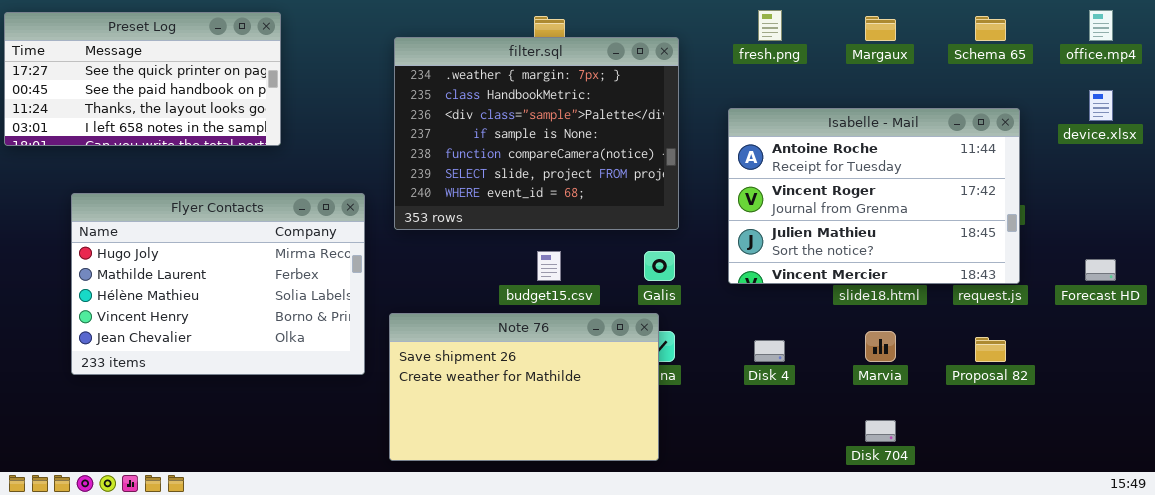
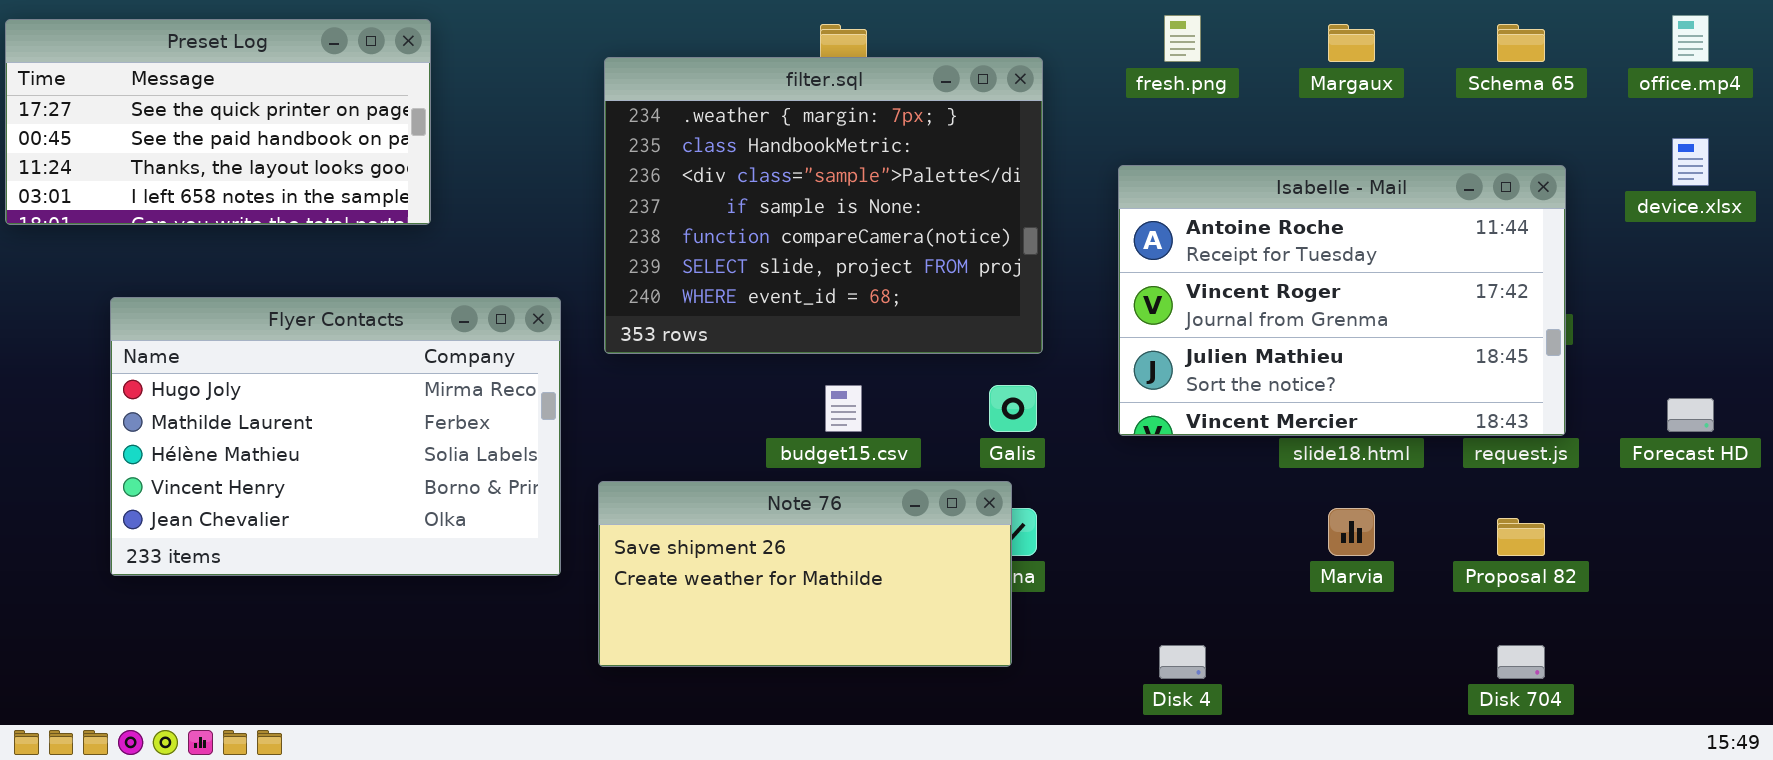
Note 76: [389,313,659,461] -> [598,481,1012,667], resized
Disk 4: [754,340,785,362] -> [1159,645,1206,679], moved
Disk 704: [865,420,896,442] -> [1497,645,1545,679], moved

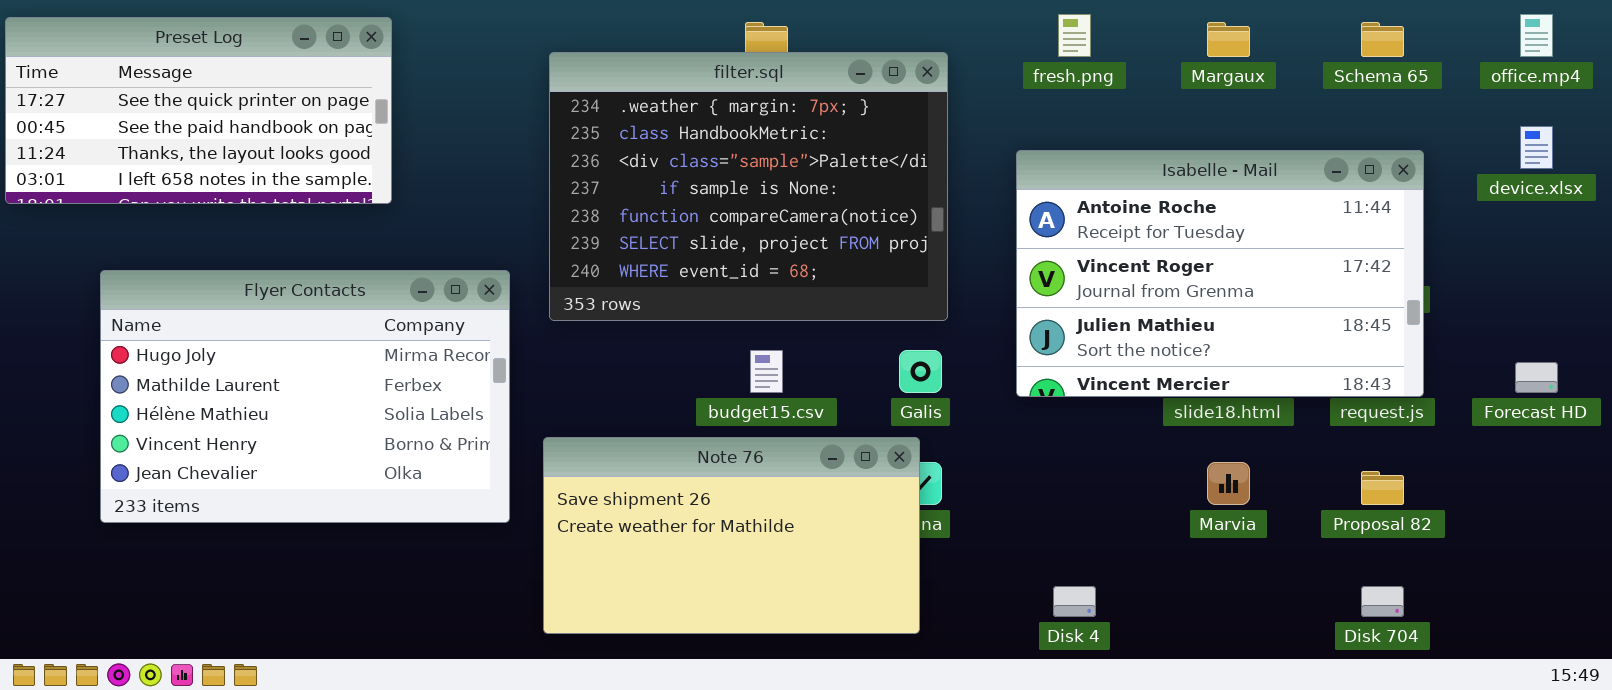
Note 76: [598,481,1012,667] -> [543,437,920,634], resized

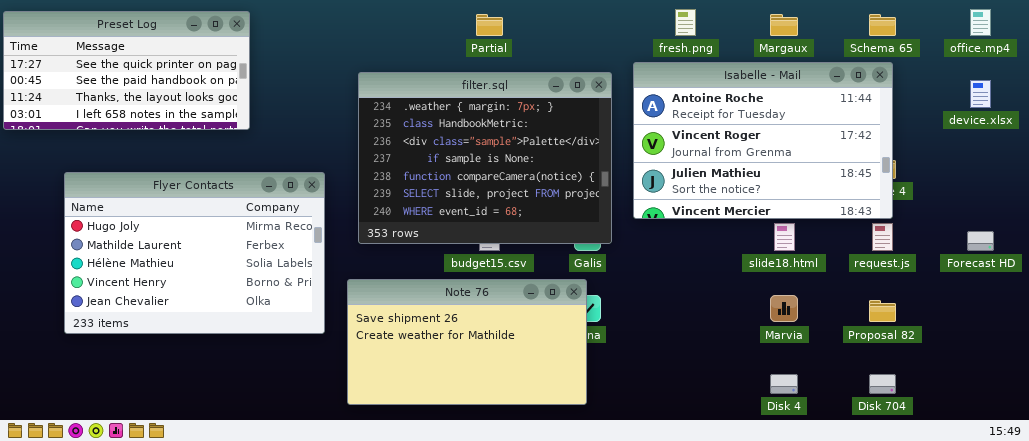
filter.sql: [549,52,948,321] -> [358,72,612,244], moved
Isabelle - Mail: [1016,150,1424,397] -> [633,62,893,219], moved
Disk 4: [1053,586,1096,617] -> [770,374,798,394], moved

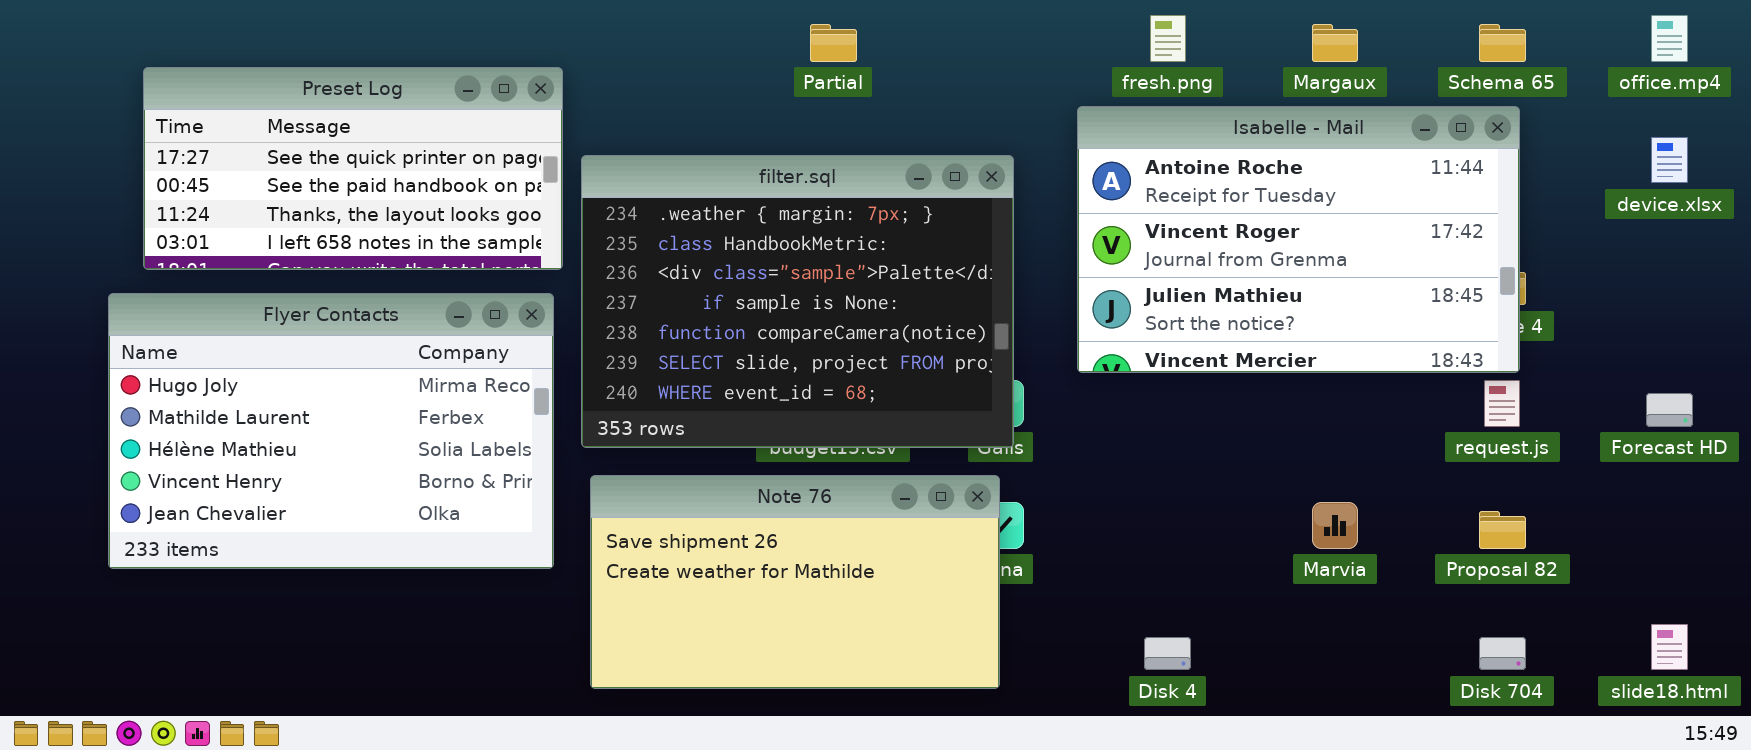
Preset Log: [3,11,250,130] -> [143,67,563,270], moved
filter.sql: [358,72,612,244] -> [581,155,1014,448], moved
slide18.html: [774,223,795,251] -> [1651,624,1688,670], moved
Disk 4: [770,374,798,394] -> [1144,637,1191,670], moved

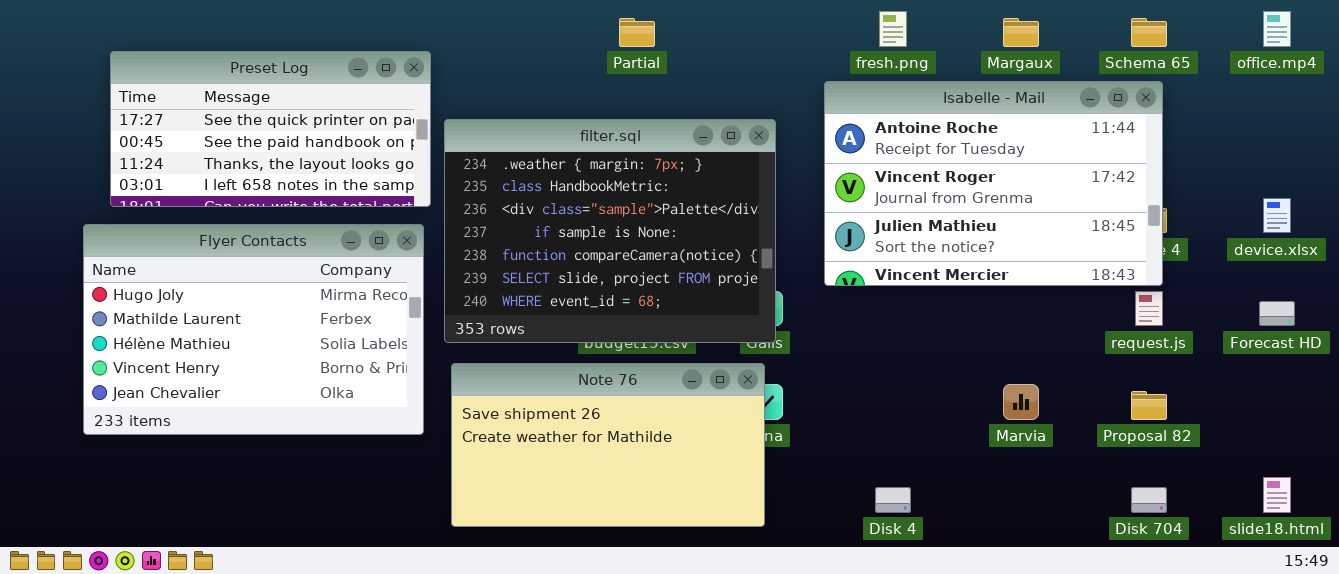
device.xlsx: [1651,137,1688,183] -> [1263,198,1291,233], moved

